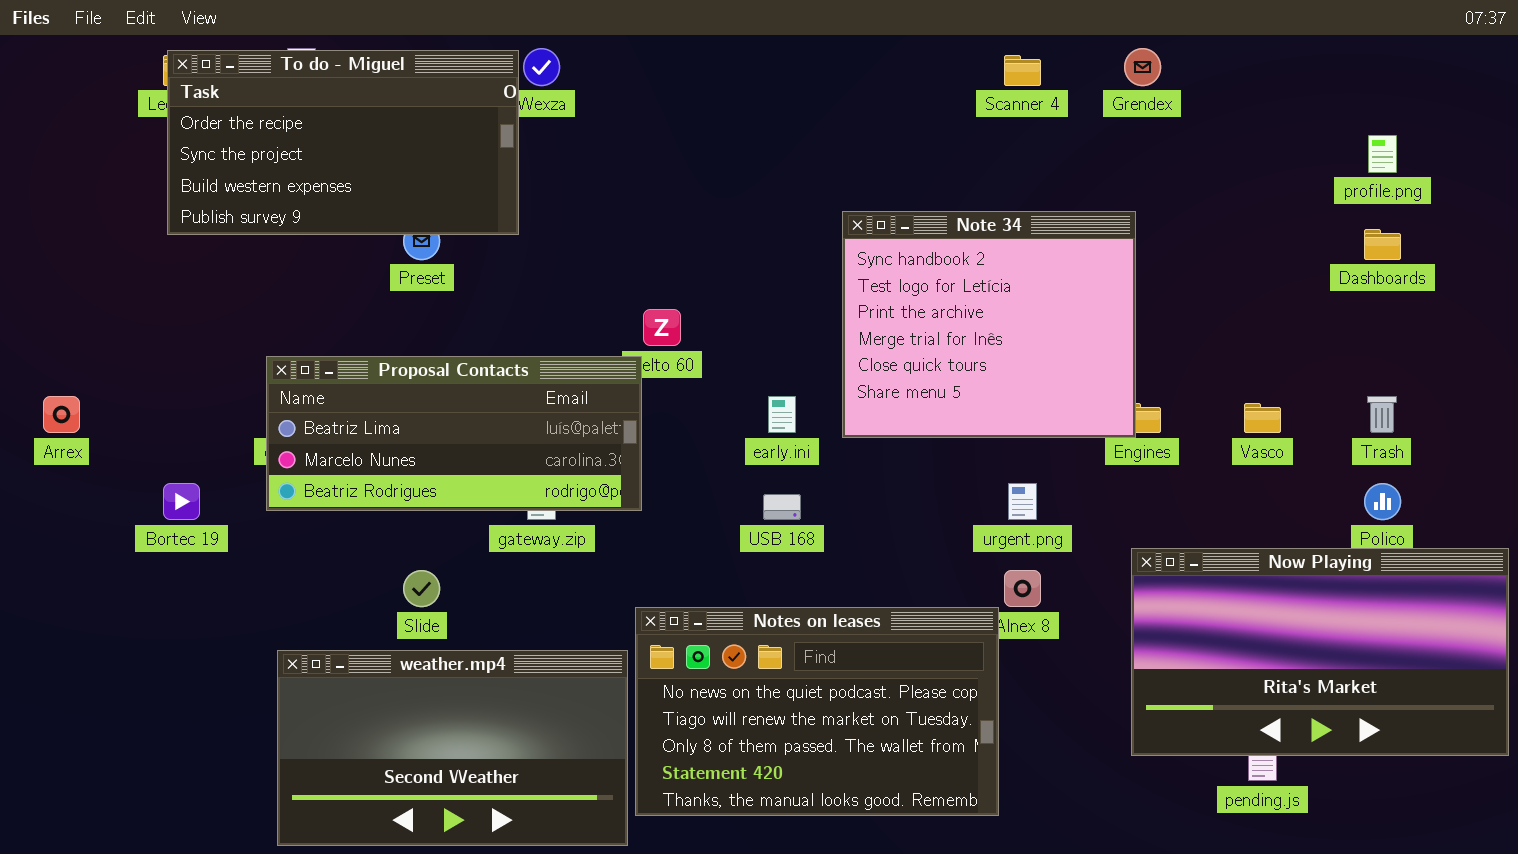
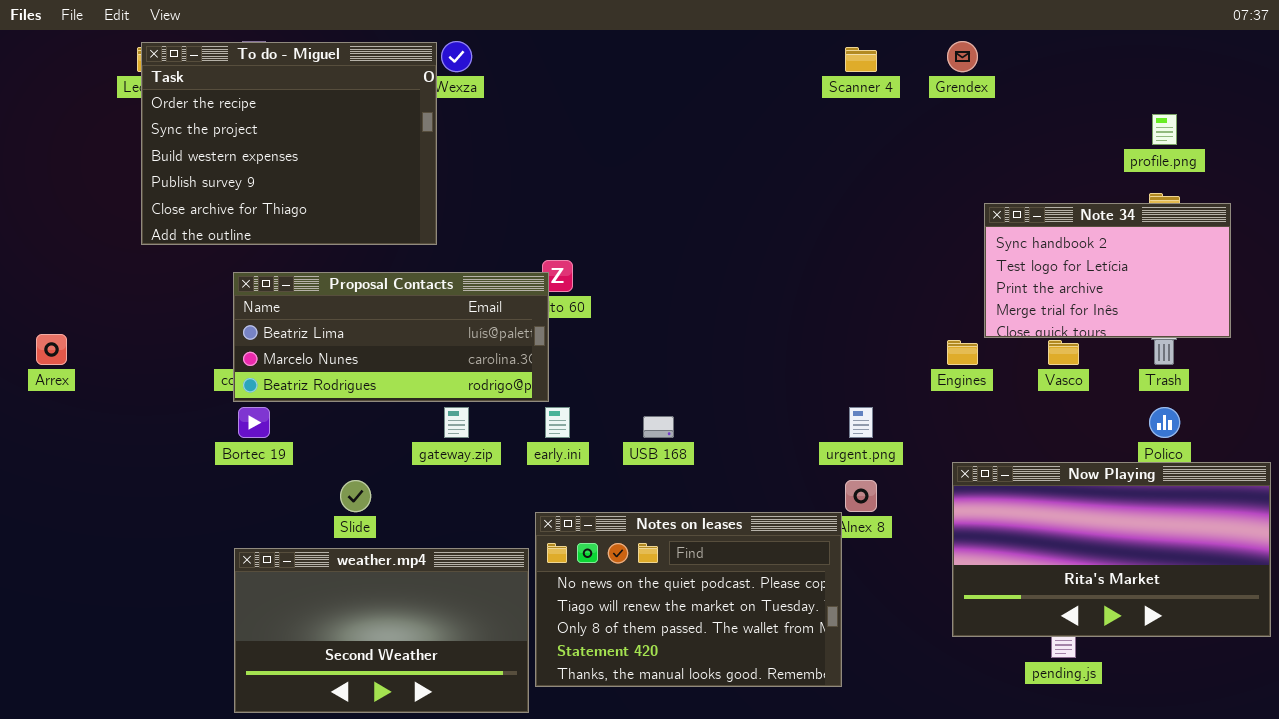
To do - Miguel: [167,50,519,235] -> [141,42,437,245], resized
Note 34: [842,211,1136,438] -> [984,203,1231,338], moved, resized
Proposal Contacts: [266,356,642,511] -> [233,272,549,402], moved
early.ini: [768,396,796,433] -> [545,407,570,438], moved
Bortec 19: [163,483,200,520] -> [238,407,270,438], moved

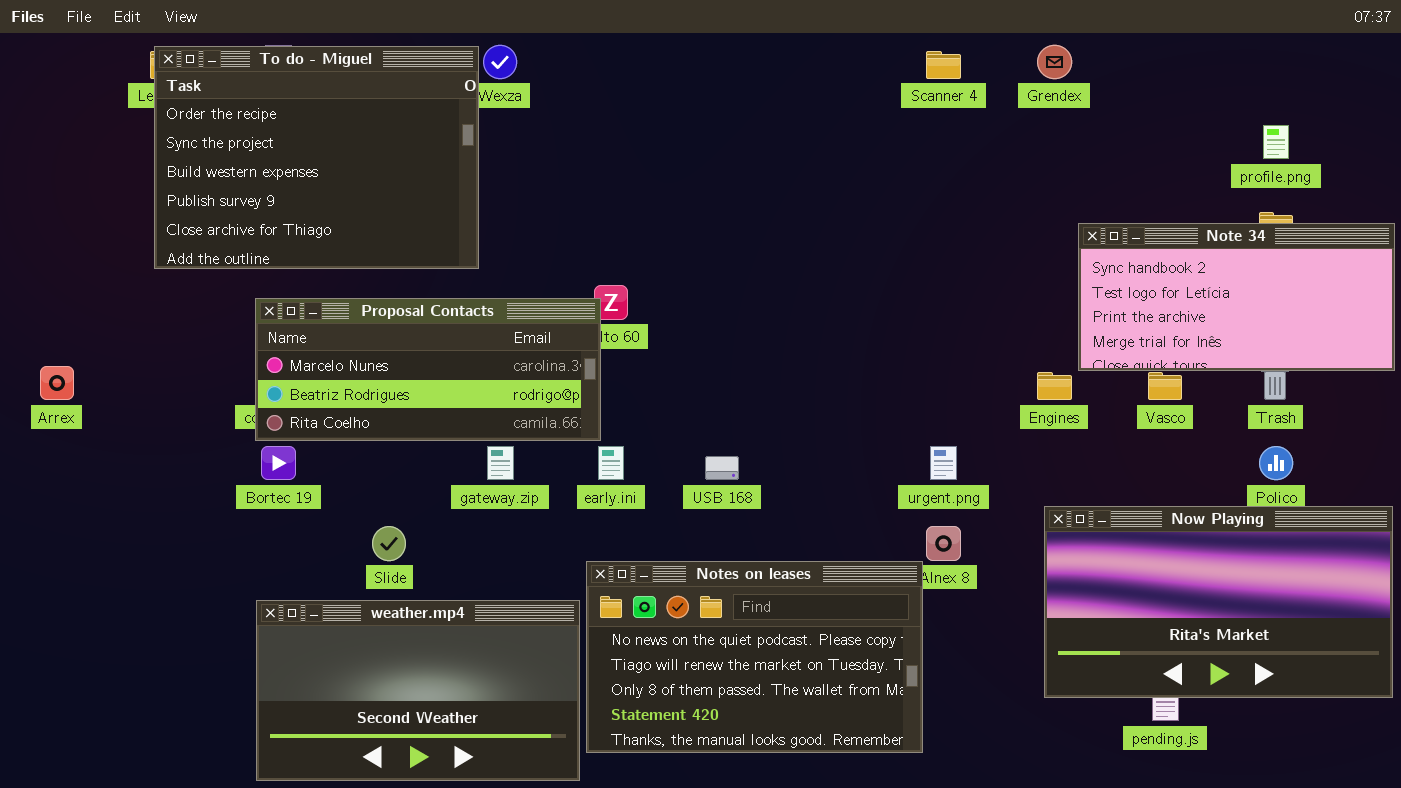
Note 34: [984,203,1231,338] -> [1078,223,1395,371], resized
Proposal Contacts: [233,272,549,402] -> [255,298,601,441], scrolled down 1 row

